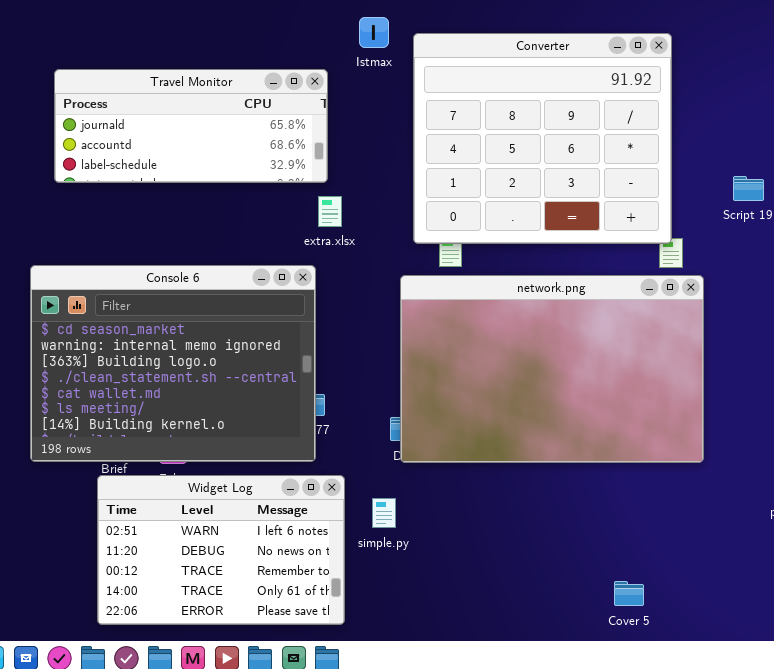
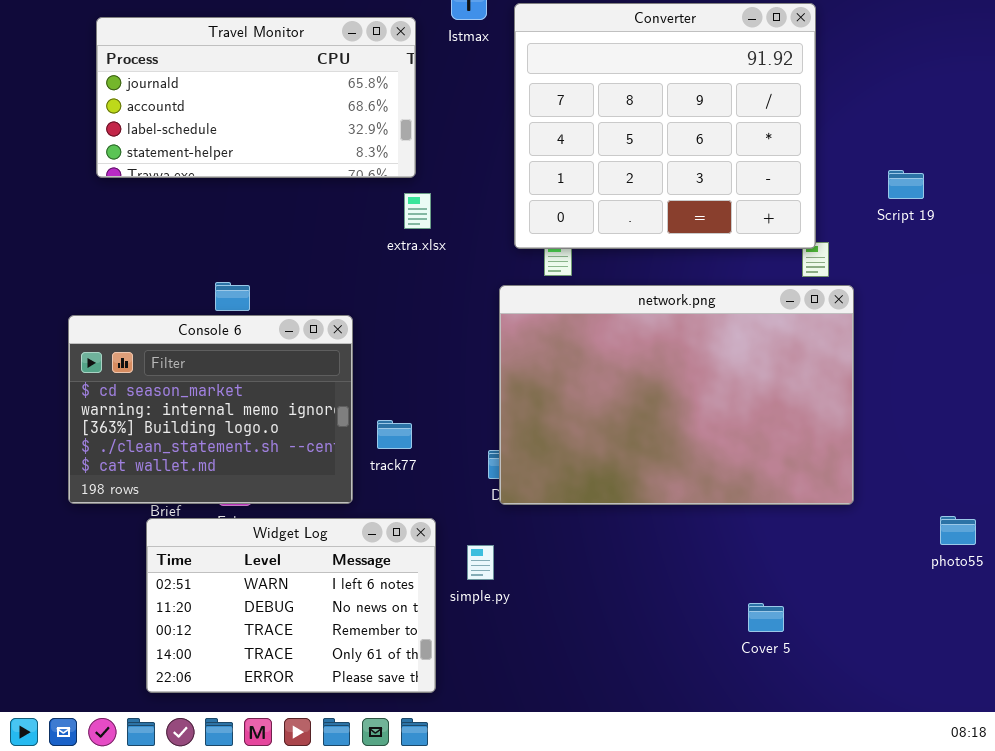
Travel Monitor: [54,69,328,183] -> [96,17,416,178], resized
Console 6: [30,265,316,462] -> [68,315,353,504], resized
Cover 5: [614,581,644,606] -> [748,603,784,632], moved

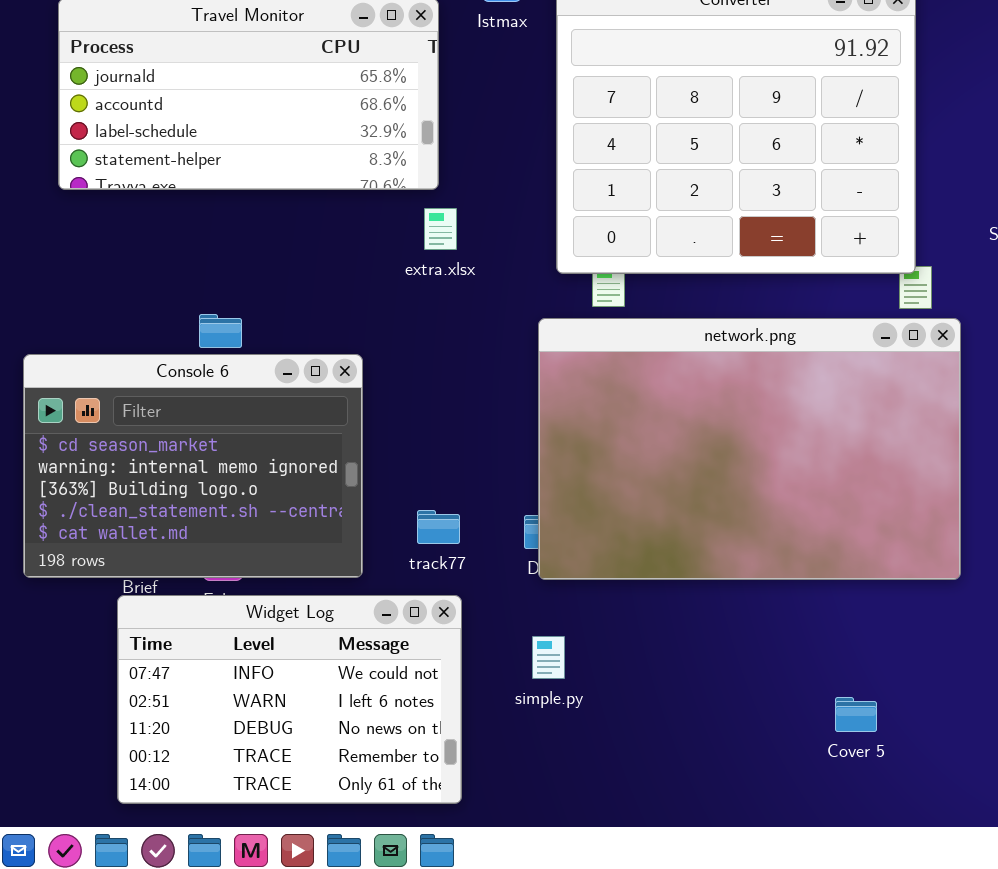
track77: [377,420,412,449] -> [417,510,460,544], moved
Widget Log: [146,518,436,693] -> [117,595,462,804], scrolled up 1 row
simple.py: [467,545,494,580] -> [532,636,565,679], moved

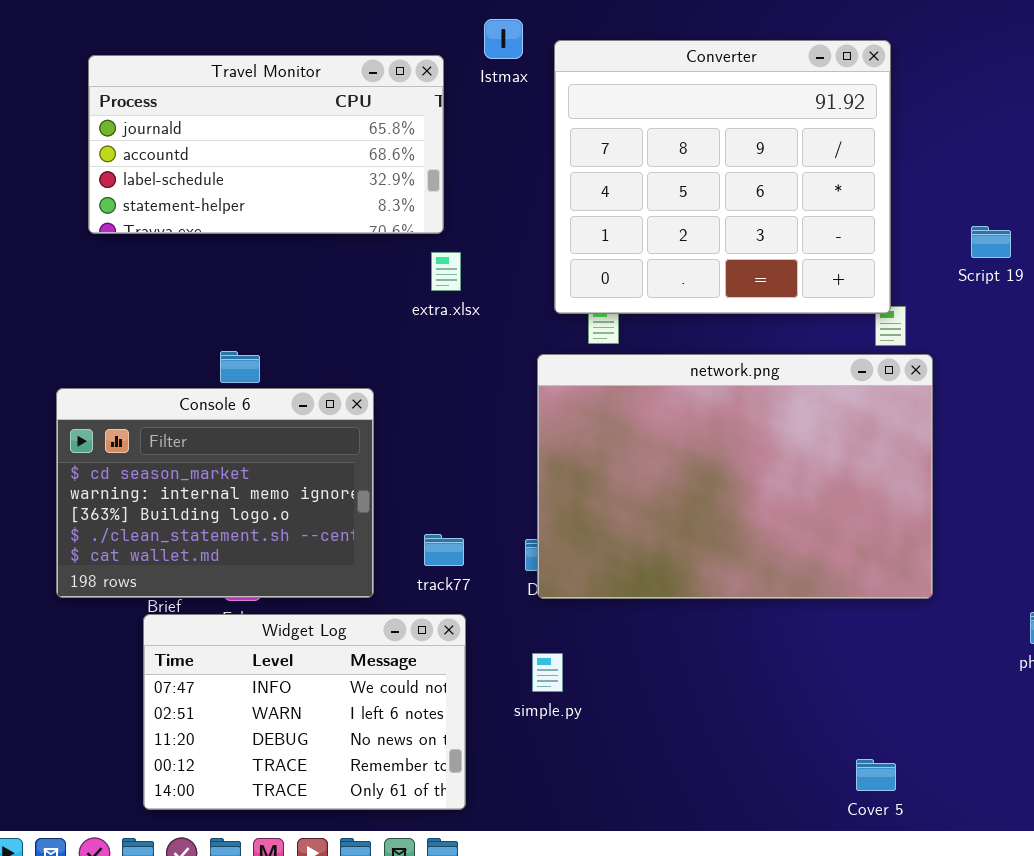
Cover 5: [835,697,877,732] -> [856,759,896,791], moved

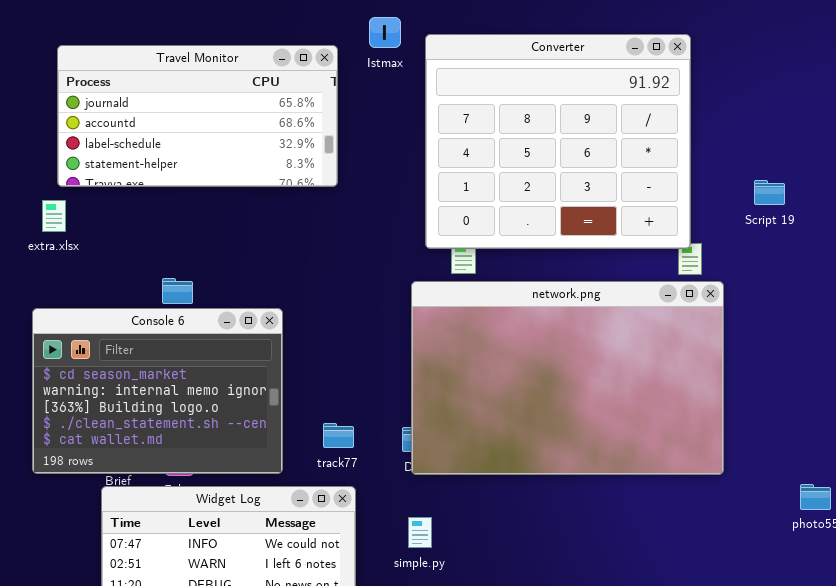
extra.xlsx: [431,252,461,291] -> [42,200,66,232], moved

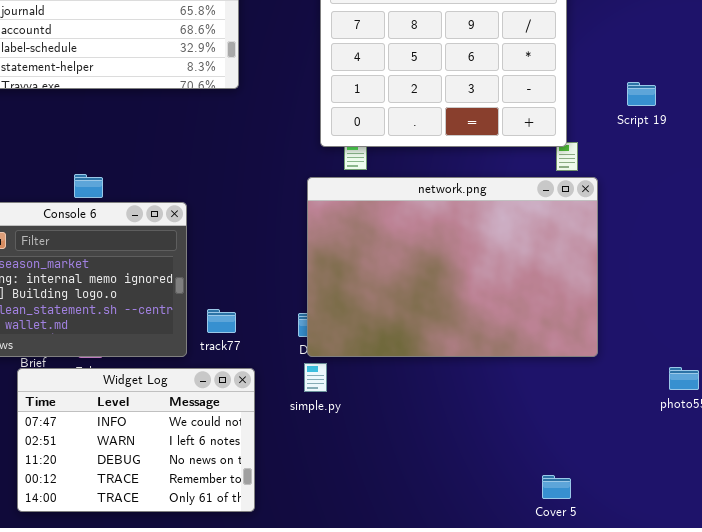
track77: [323,423,354,448] -> [207,309,236,333], moved
simple.py: [408,517,432,548] -> [304,363,327,392], moved

